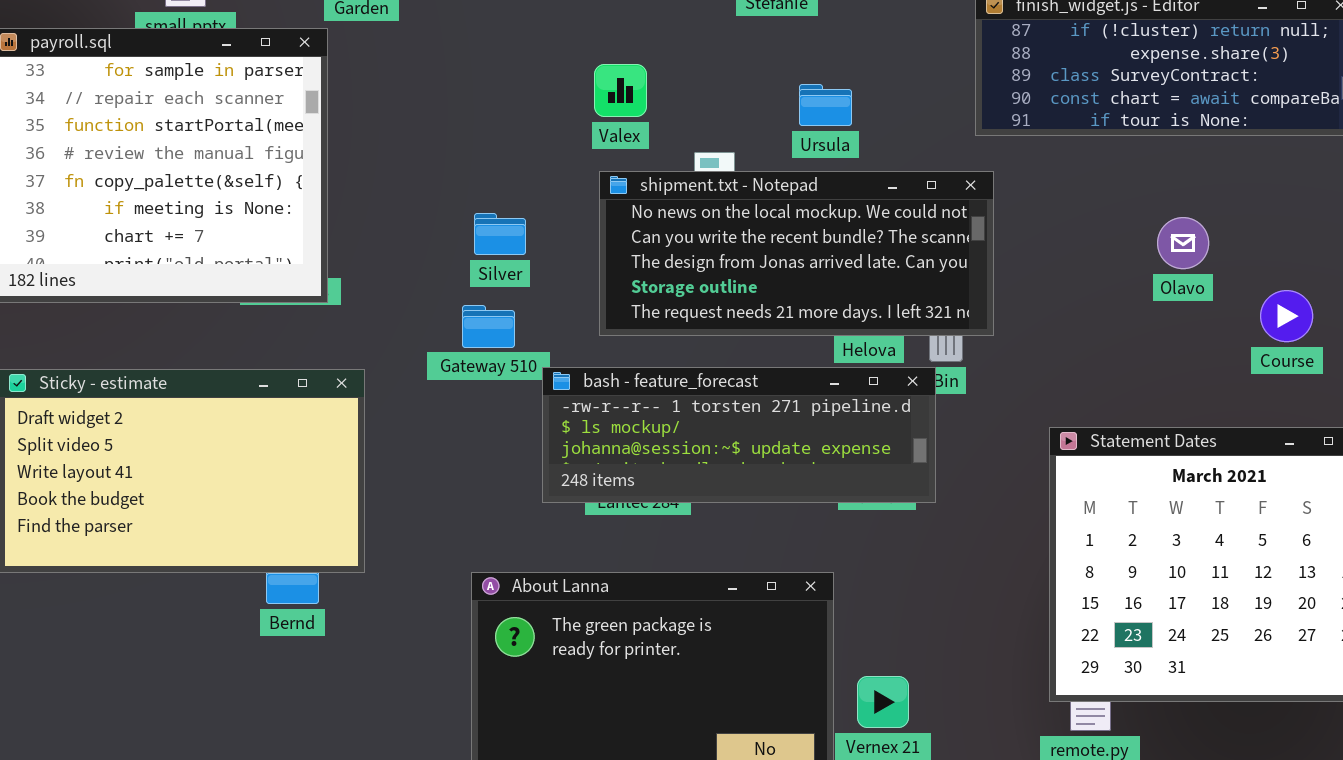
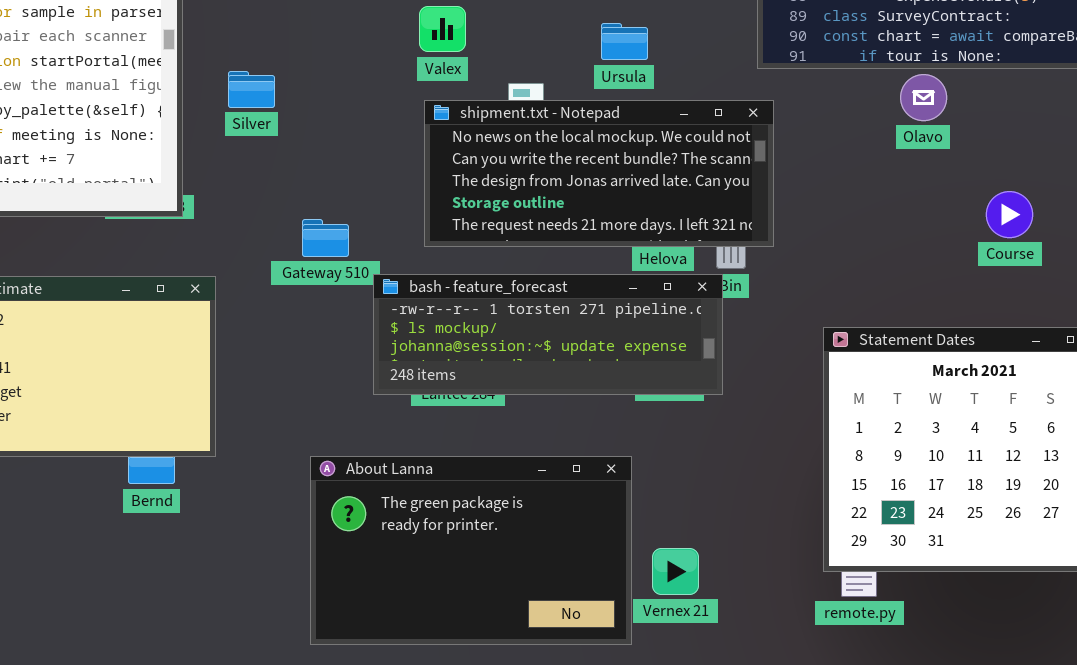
Silver: [474,213,526,255] -> [228,71,275,108], moved
Olavo: [1157,217,1209,269] -> [900,74,947,121], moved
Course: [1260,290,1313,342] -> [986,191,1033,238], moved

